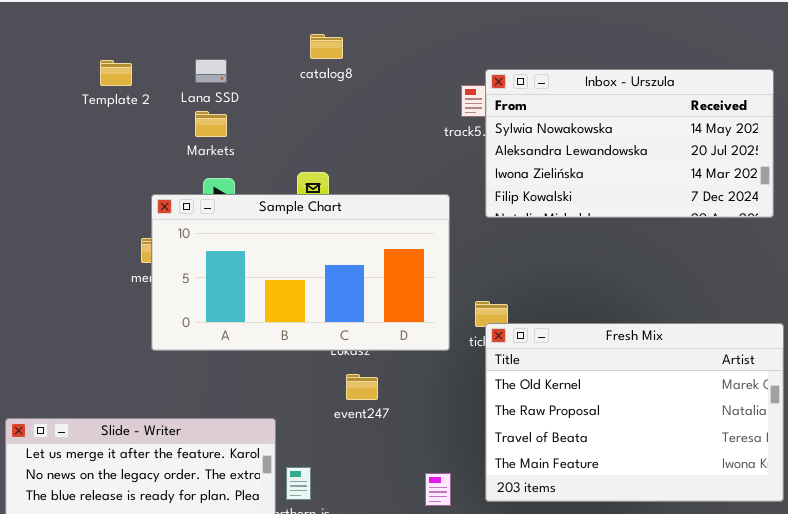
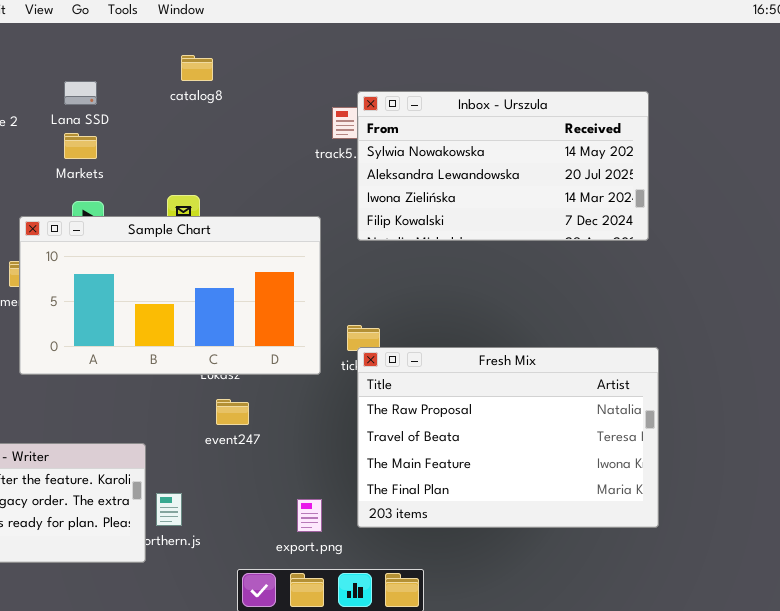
Fresh Mix: [485,323,784,502] -> [357,347,659,528], scrolled down 1 row

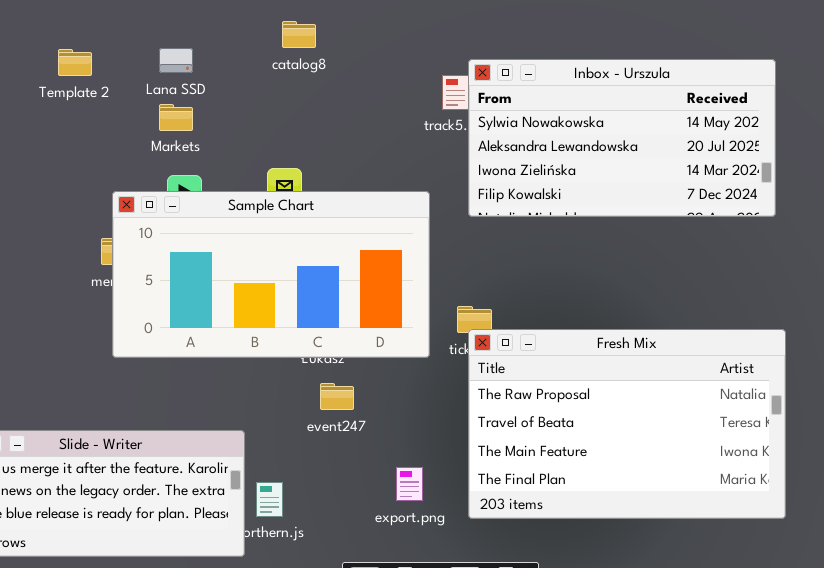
export.png: [297,499,322,532] -> [396,467,423,501], moved

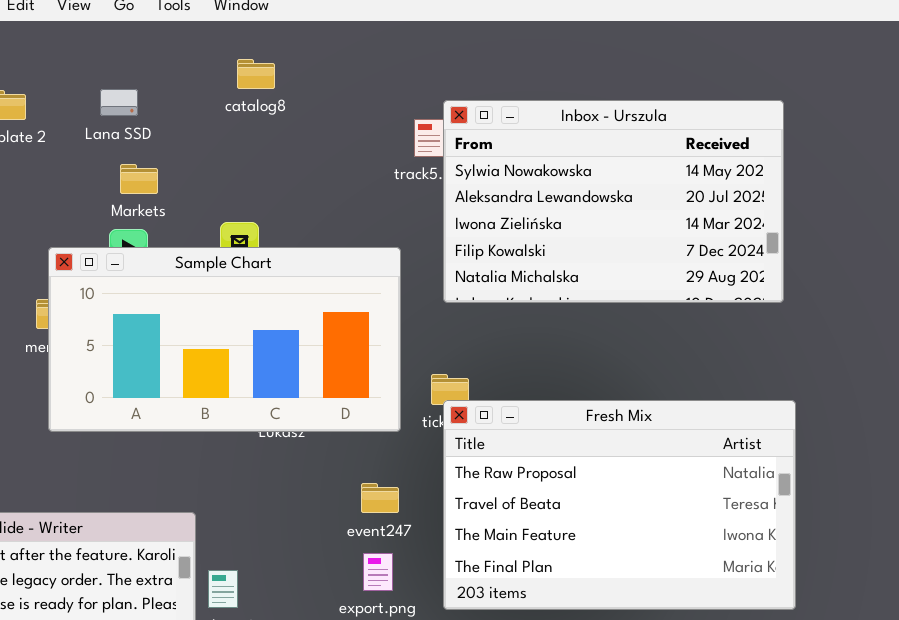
Inbox - Urszula: [468,59,776,217] -> [443,100,784,303], resized
Markets: [159,104,193,131] -> [120,164,158,194], moved
event247: [320,383,354,410] -> [361,483,399,513], moved

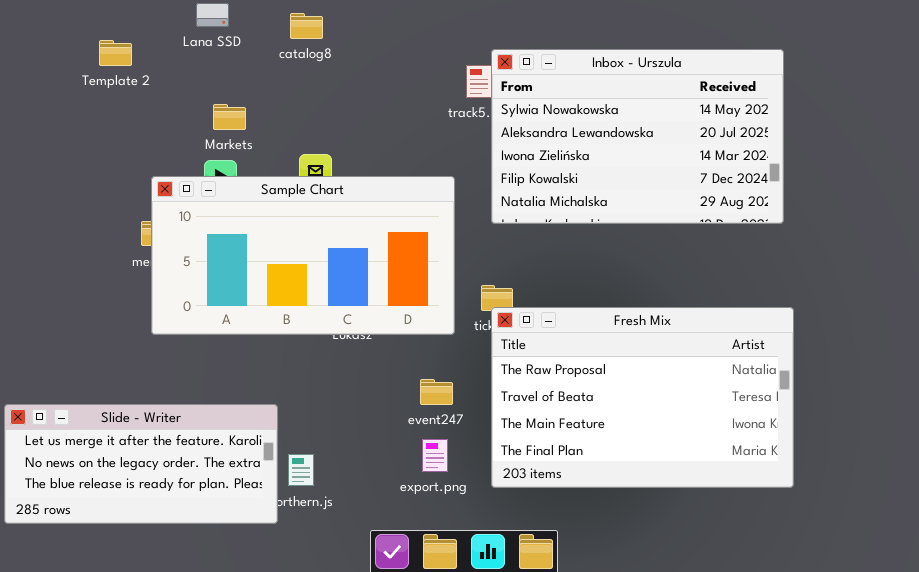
catalog8: [237,59,275,89] -> [290,13,323,39], moved
Lana SSD: [100,89,138,116] -> [196,3,229,27], moved

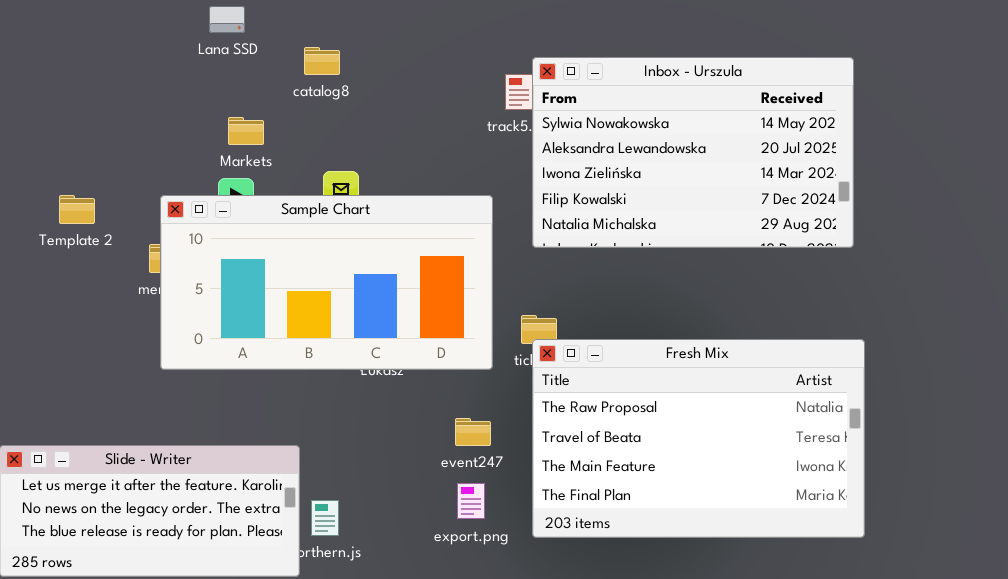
catalog8: [290,13,323,39] -> [304,47,340,75], moved
Template 2: [99,40,132,66] -> [59,195,95,224], moved

